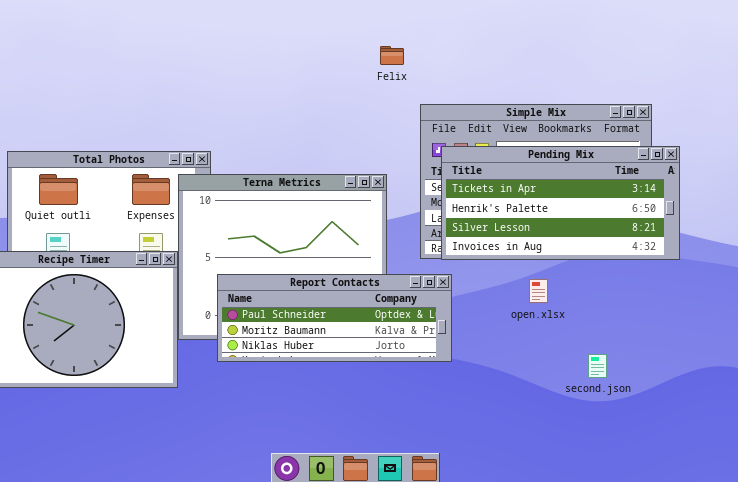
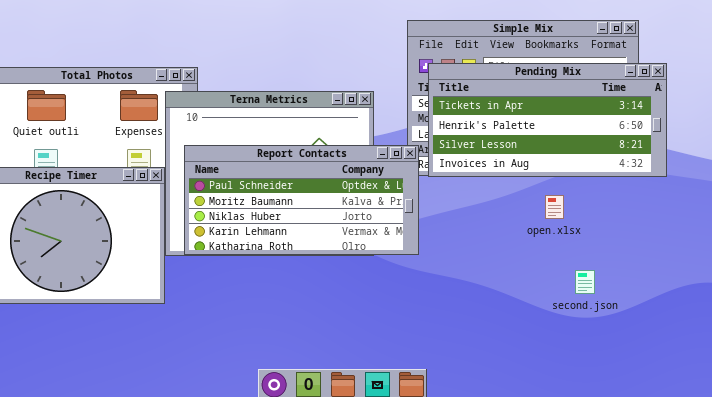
Report Contacts: [217,274,452,362] -> [184,145,419,255], moved, resized
open.xlsx: [529,279,548,303] -> [545,195,564,219], moved

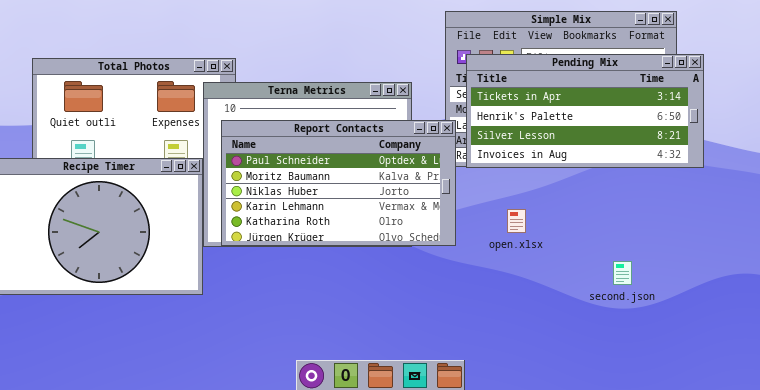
Report Contacts: [184,145,419,255] -> [221,120,456,246], resized
open.xlsx: [545,195,564,219] -> [507,209,526,233], moved

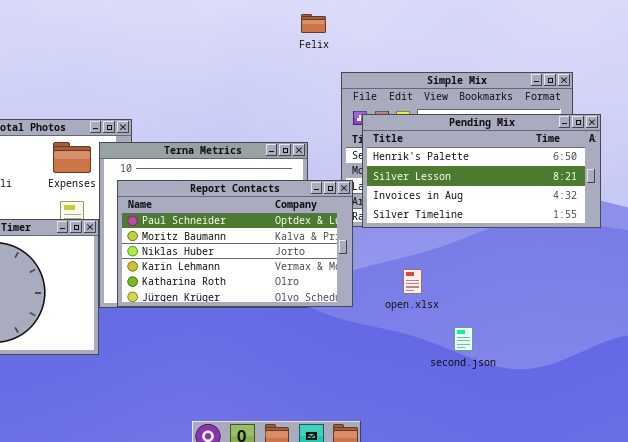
Pending Mix: [466,54,704,168] -> [362,114,601,228], scrolled down 1 row
second.json: [613,261,632,285] -> [454,327,473,351], moved

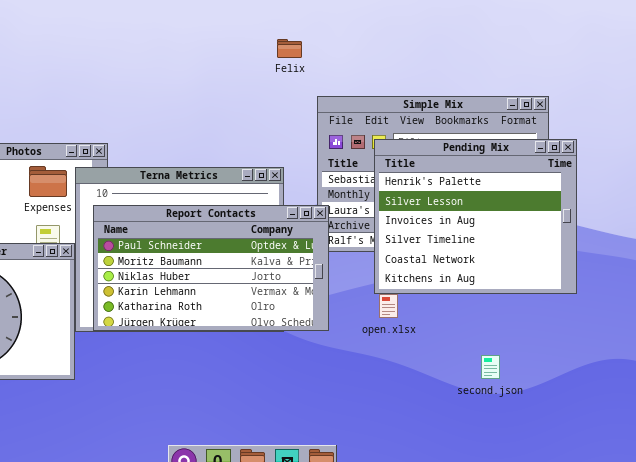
Pending Mix: [362,114,601,228] -> [374,139,577,294], resized
second.json: [454,327,473,351] -> [481,355,500,379], moved

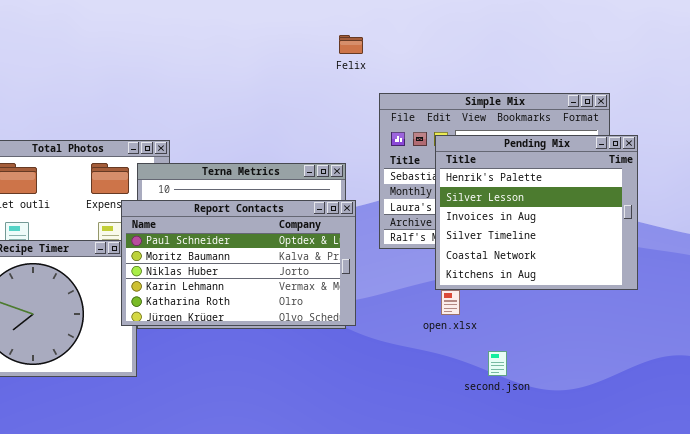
Report Contacts: [93,205,329,331] -> [121,200,356,326], moved
second.json: [481,355,500,379] -> [488,351,507,376], moved

